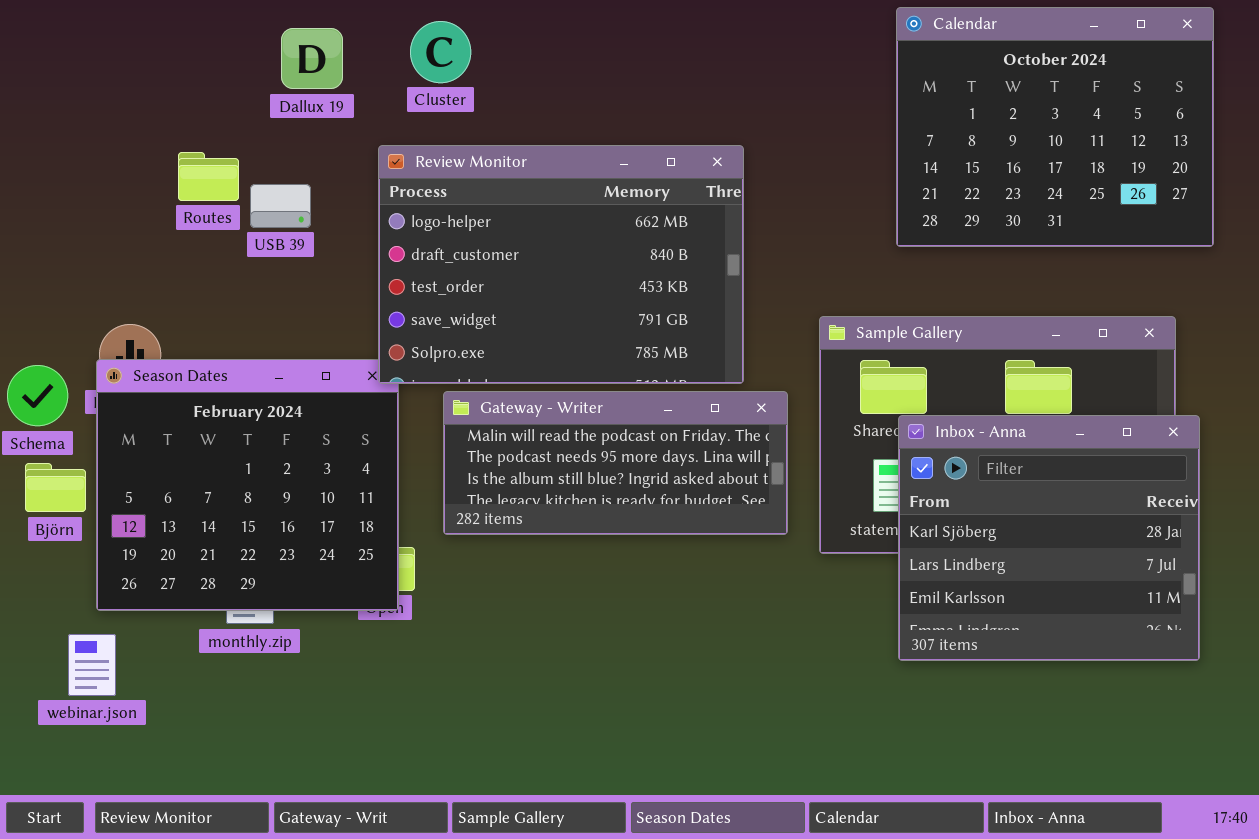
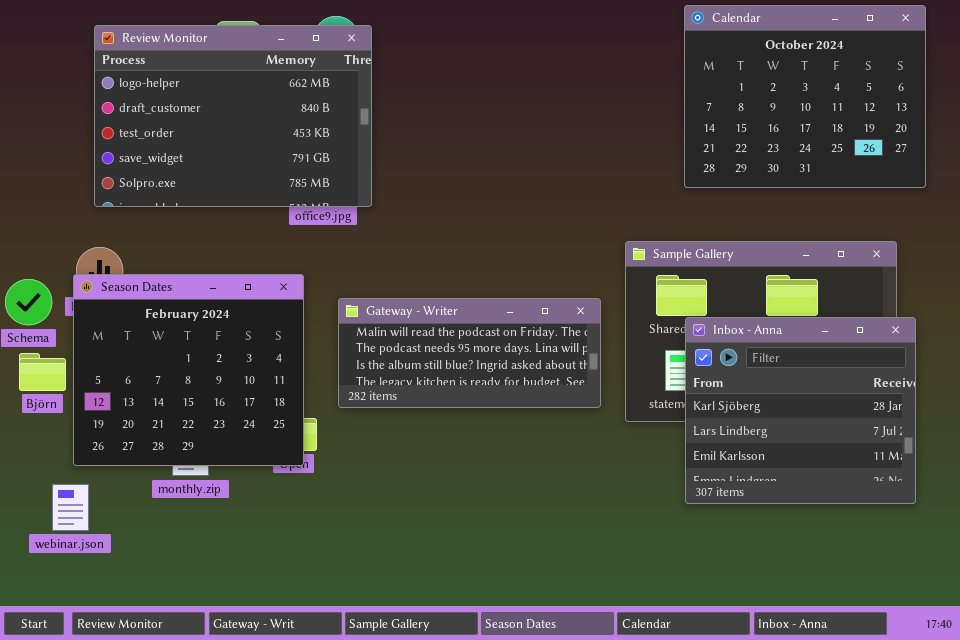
Review Monitor: [378,145,744,384] -> [94,25,372,207], moved

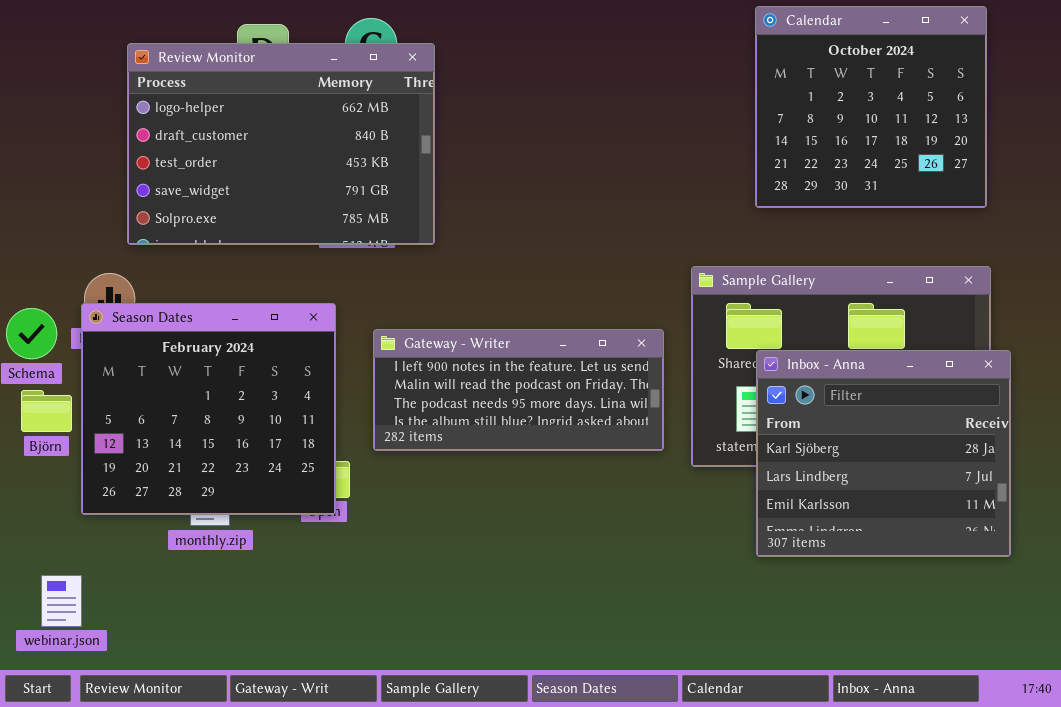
Calendar: [684,5,926,188] -> [755,6,987,208], resized
Review Monitor: [94,25,372,207] -> [127,43,435,245], moved
Gateway - Writer: [338,298,601,408] -> [373,329,664,451], scrolled up 1 row
webinar.json: [52,484,89,531] -> [41,575,82,627], moved

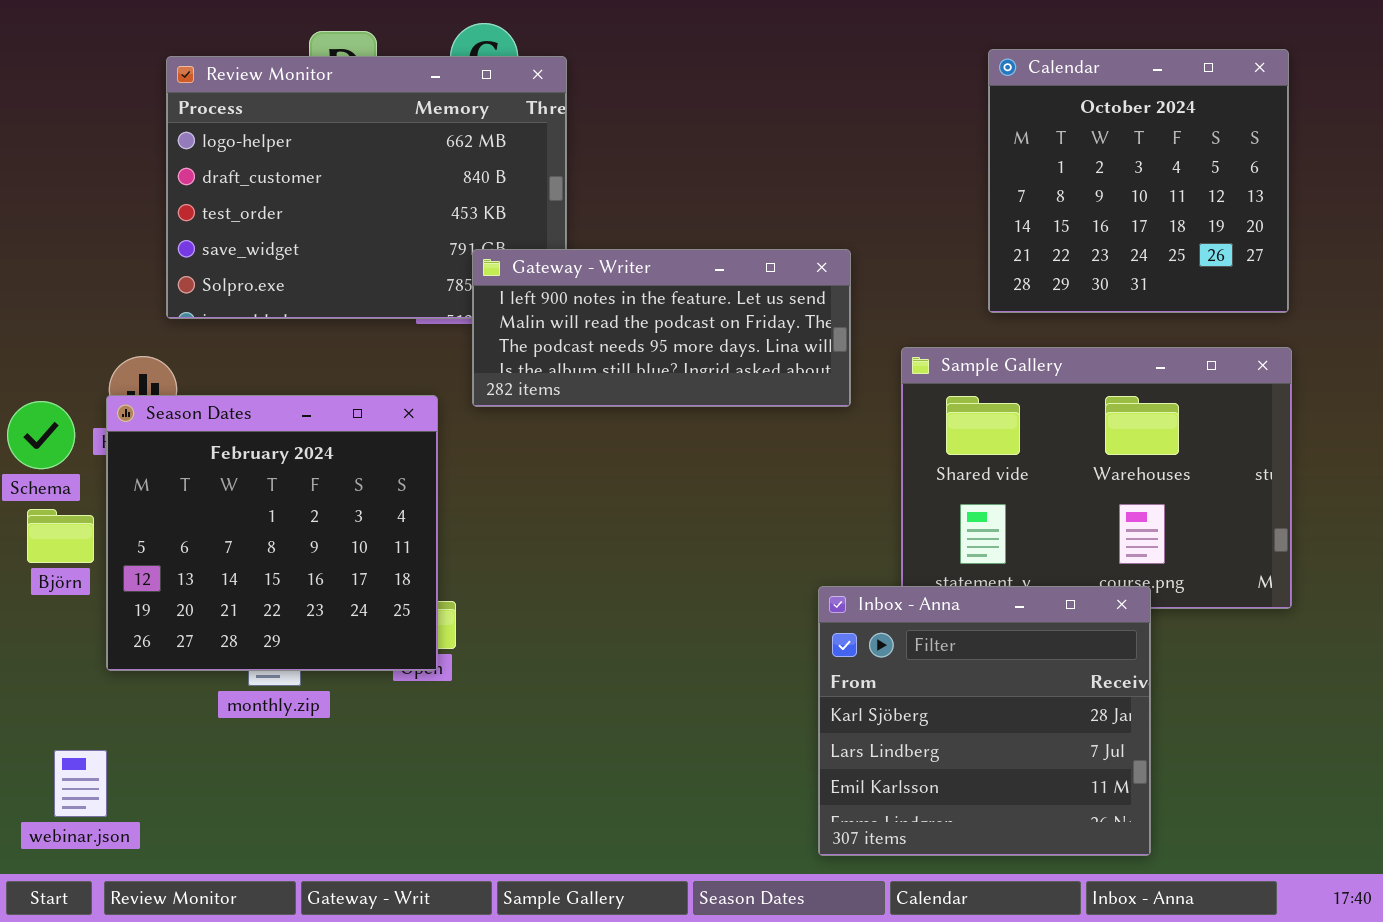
Calendar: [755,6,987,208] -> [988,49,1289,313], moved
Gateway - Writer: [373,329,664,451] -> [472,249,851,407], moved
Inbox - Anna: [756,350,1011,557] -> [818,586,1151,856], moved

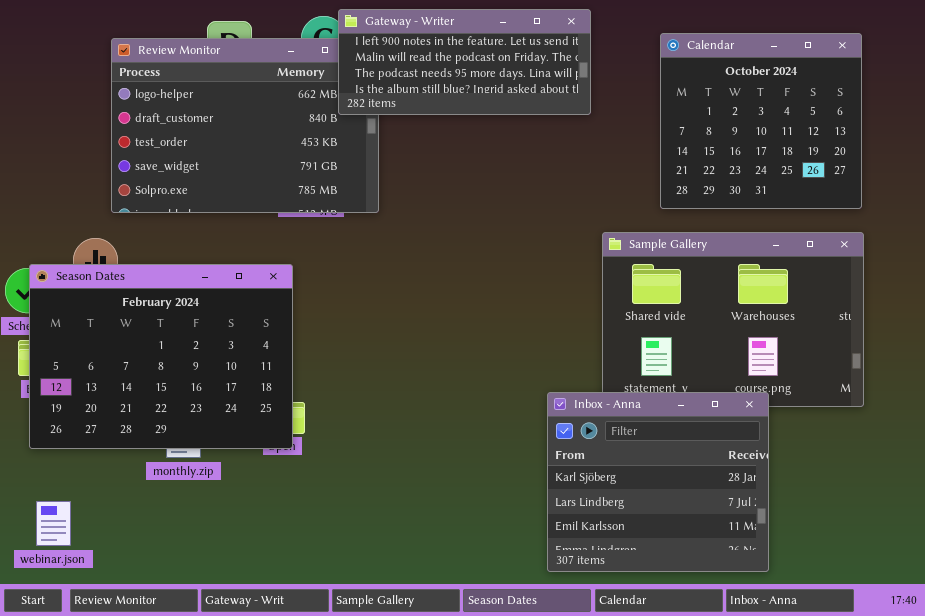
Gateway - Writer: [472,249,851,407] -> [338,9,591,115], moved
Season Dates: [106,395,438,671] -> [29,264,293,449], resized

